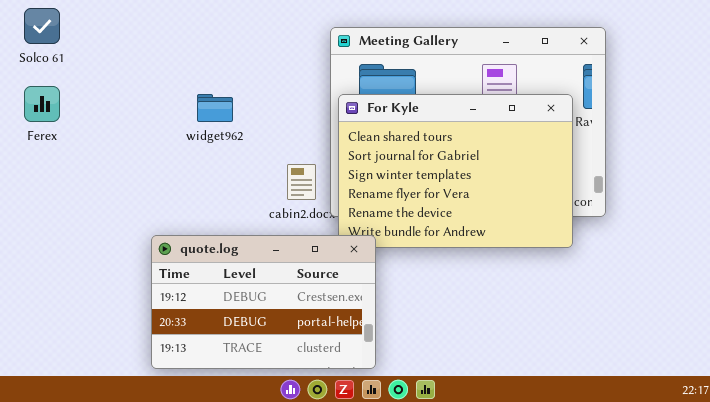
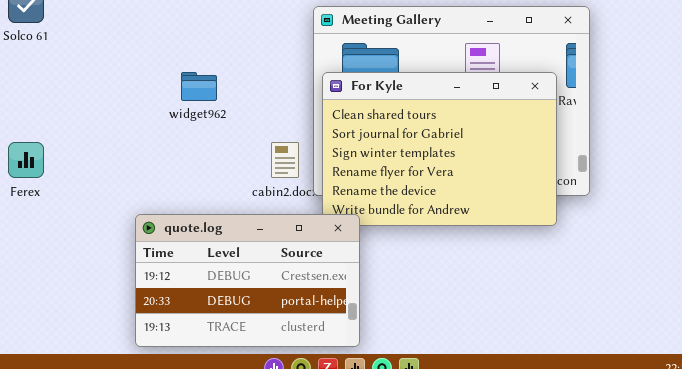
Ferex: [24,86,60,122] -> [8,142,44,178], moved

